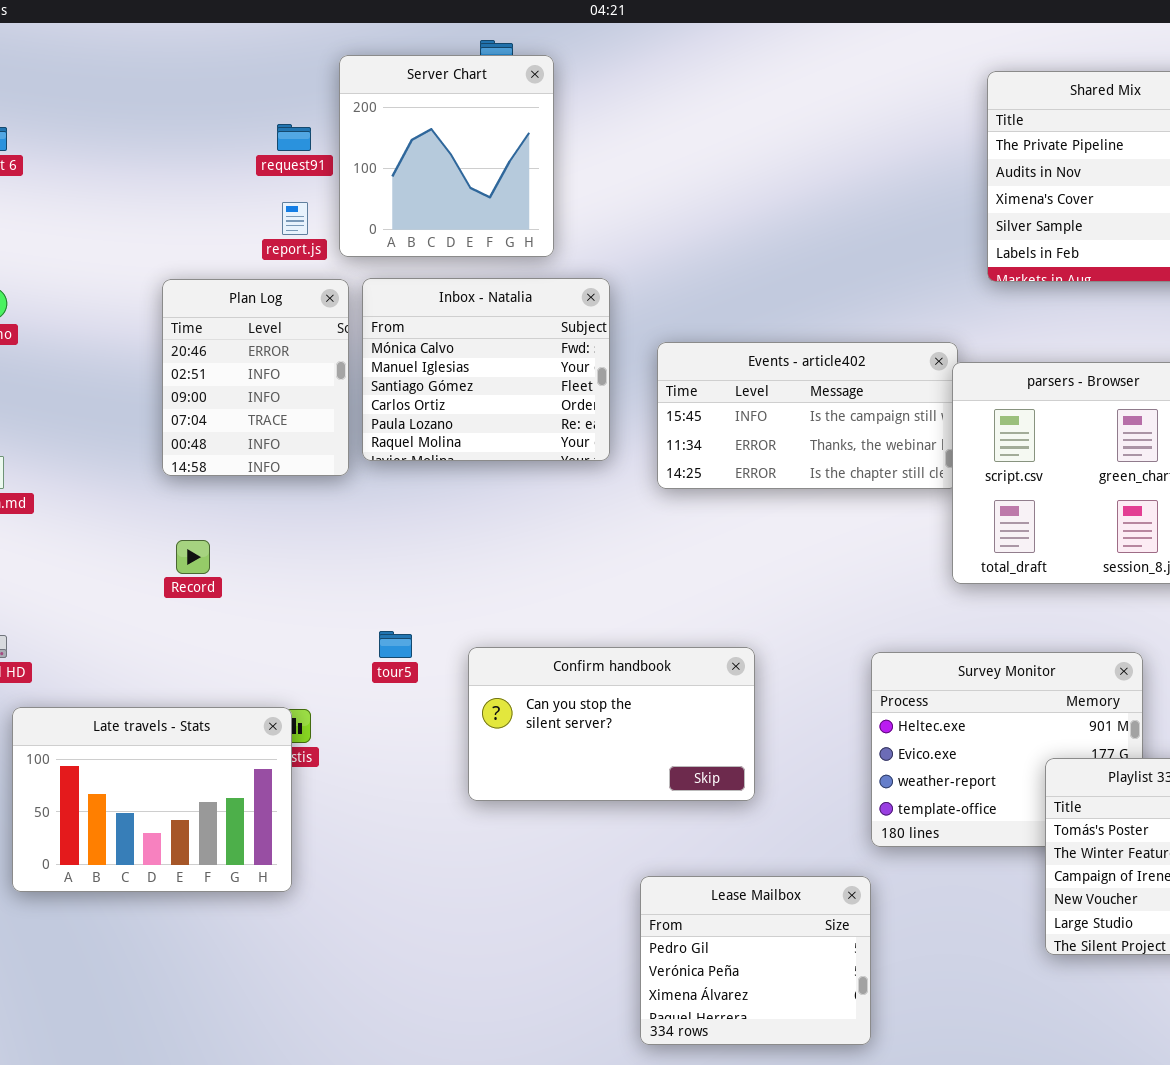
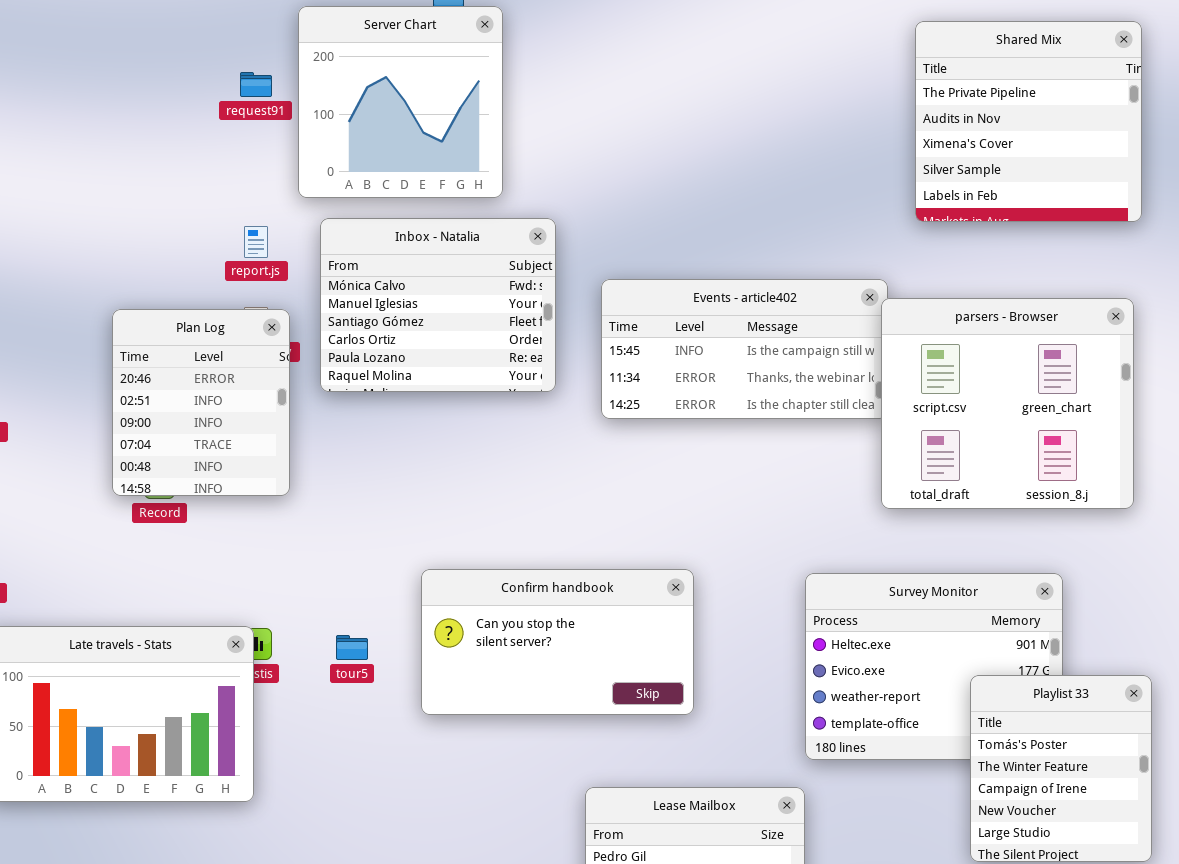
report.js: [282,202,308,235] -> [244,226,268,258], moved
Plan Log: [162,279,349,476] -> [112,309,290,496], moved
tour5: [379,631,412,658] -> [336,635,368,660], moved

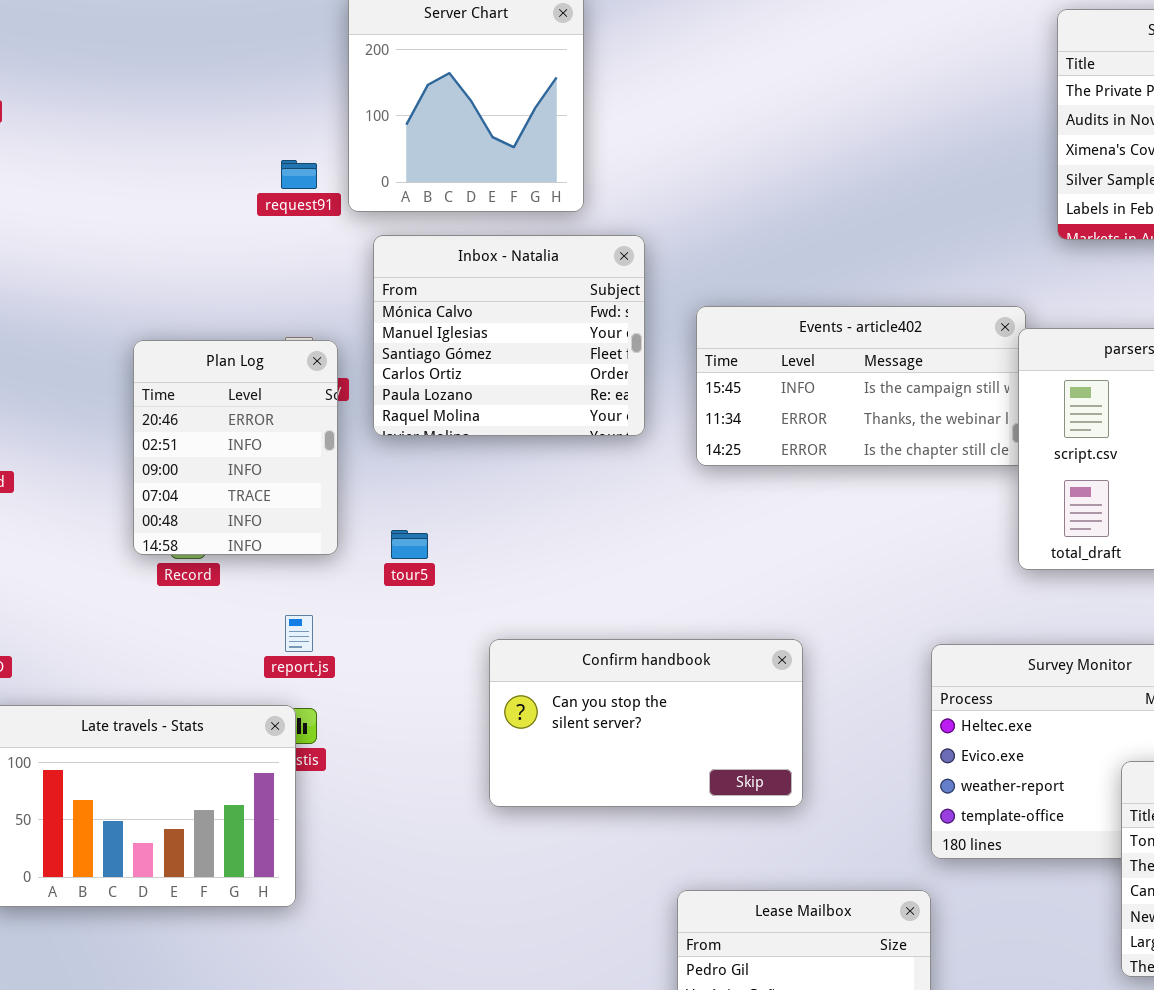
request91: [240,72,272,97] -> [281,160,317,189], moved
report.js: [244,226,268,258] -> [285,615,313,652], moved
tour5: [336,635,368,660] -> [391,530,428,559], moved

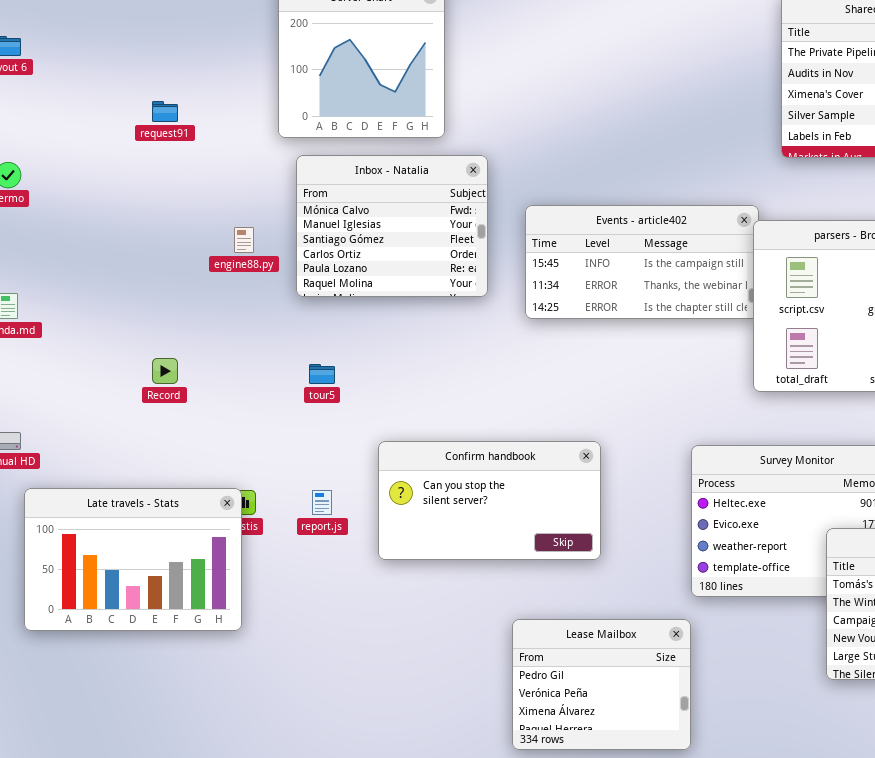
request91: [281,160,317,189] -> [152,101,178,122], moved
Plan Log: [133,340,338,555] -> none, closed
report.js: [285,615,313,652] -> [312,490,332,515], moved

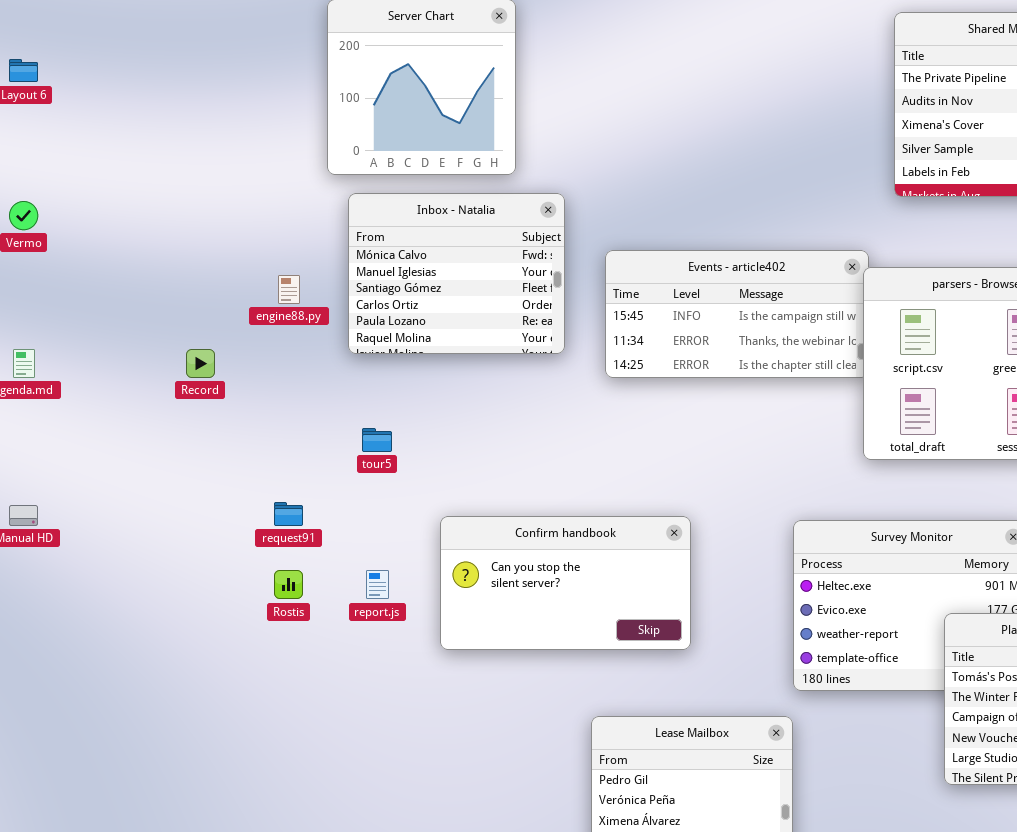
request91: [152,101,178,122] -> [274,502,303,526], moved
Record: [152,358,178,384] -> [186,349,215,378], moved
Late travels - Stats: [24,488,242,631] -> none, closed

